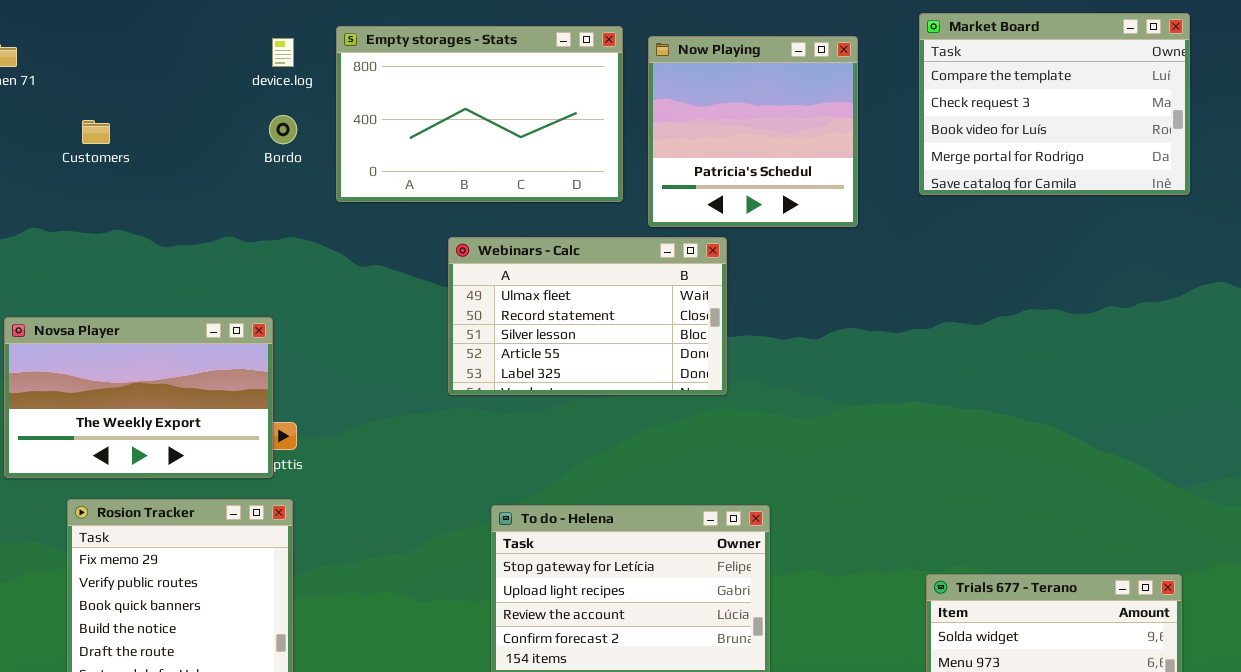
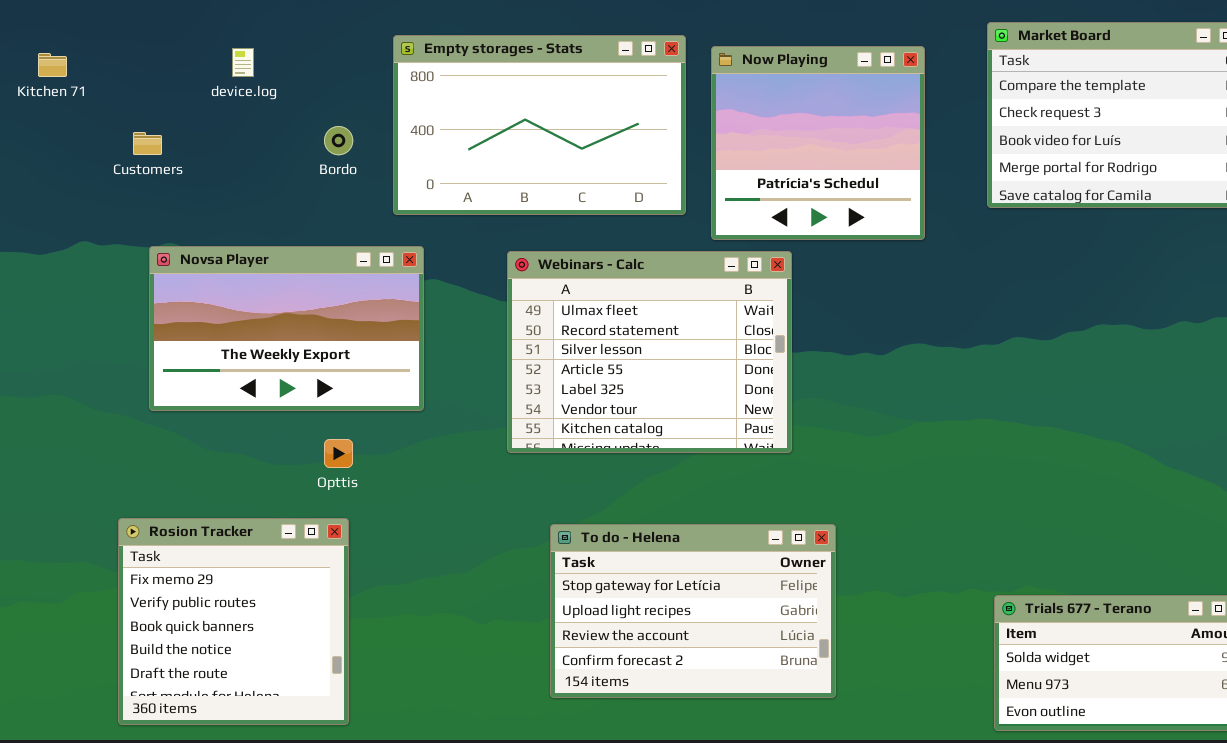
device.log: [272,38,294,67] -> [232,48,254,77], moved
Webinars - Calc: [448,237,727,395] -> [507,251,792,453], resized
Novsa Player: [4,317,273,478] -> [149,246,424,411], moved

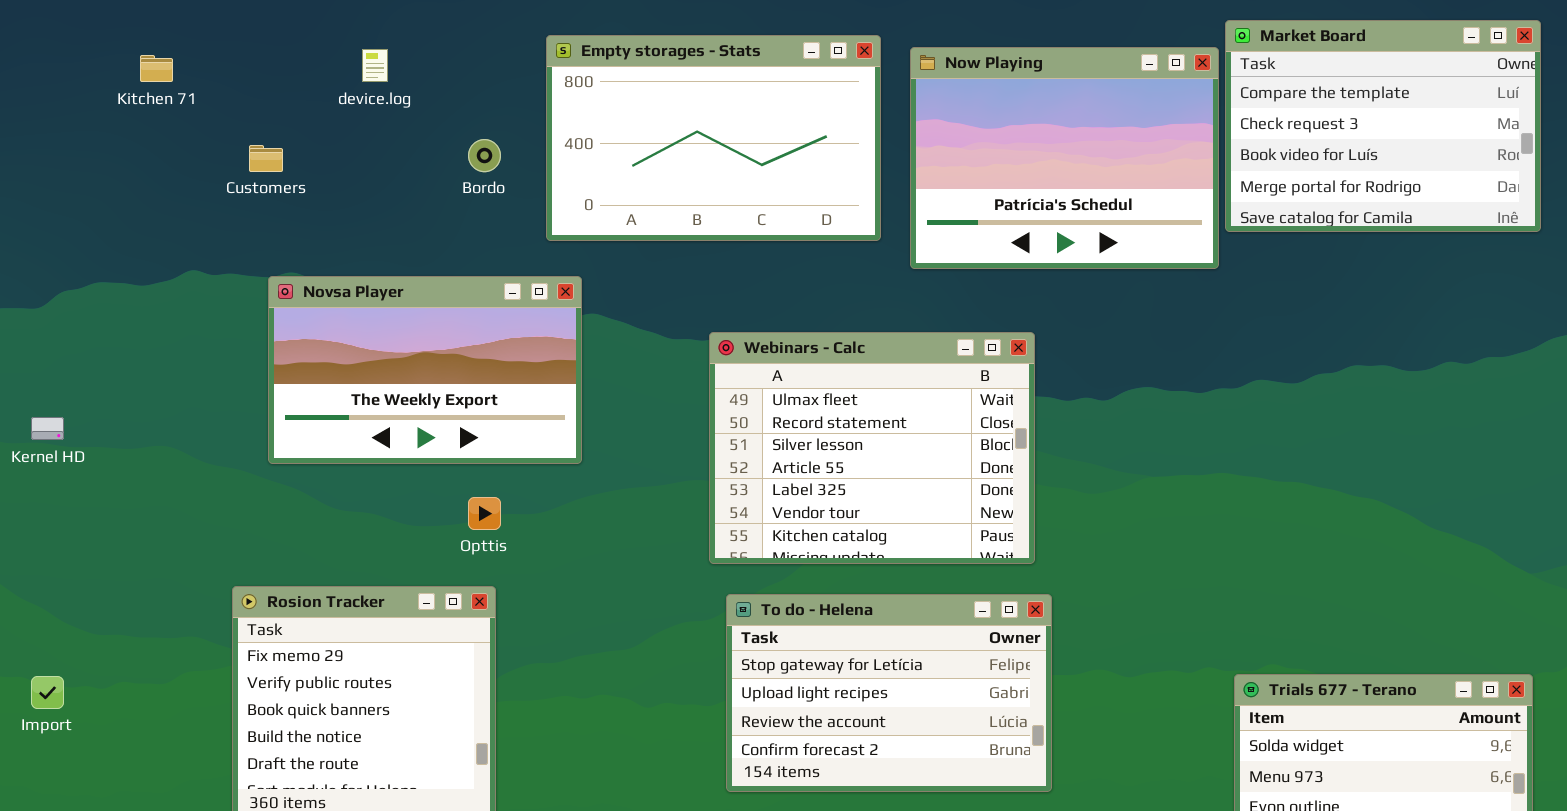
Now Playing: [711,46,925,240] -> [910,47,1219,269], resized
Webinars - Calc: [507,251,792,453] -> [709,332,1035,564], moved

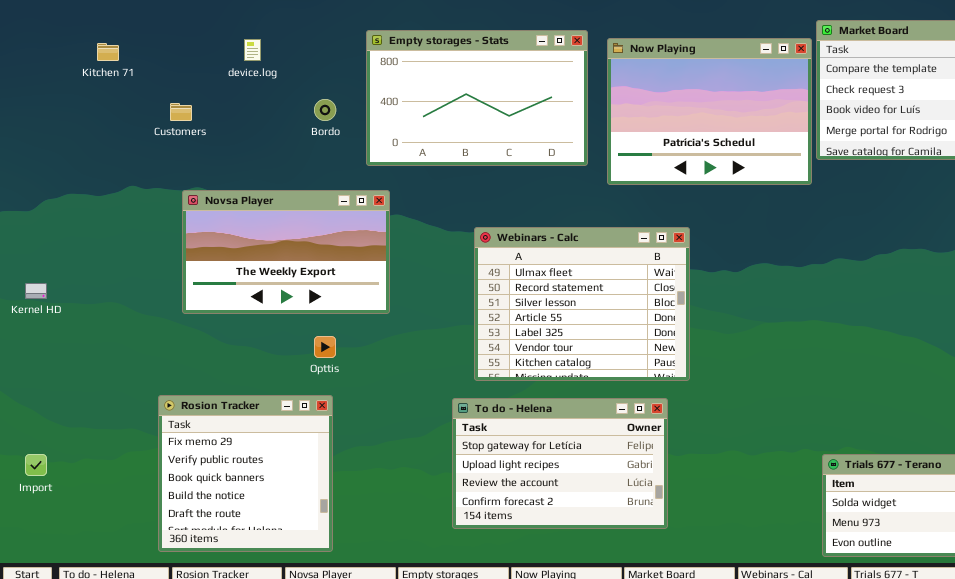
To do - Helena: [726,594,1052,792] -> [452,398,668,529], moved

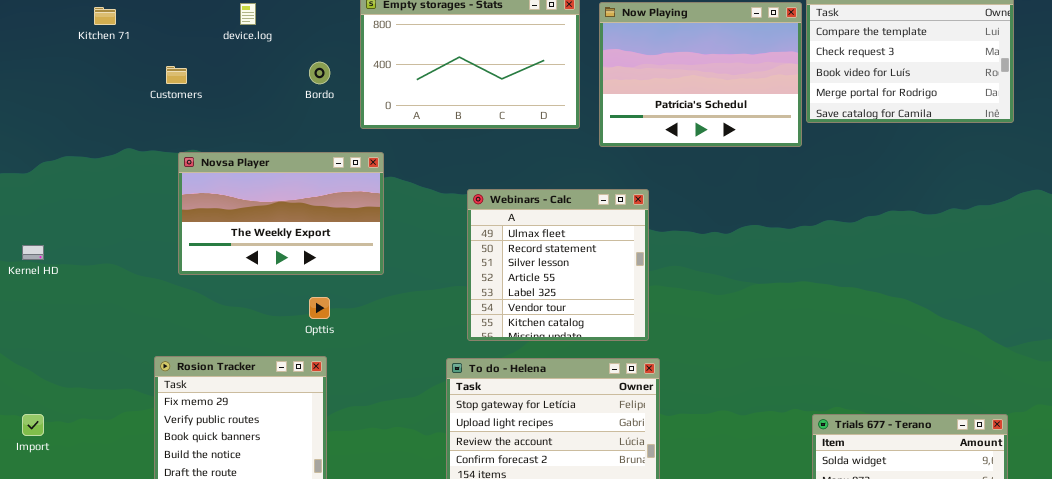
Webinars - Calc: [474,227,690,381] -> [467,189,649,341], resized

